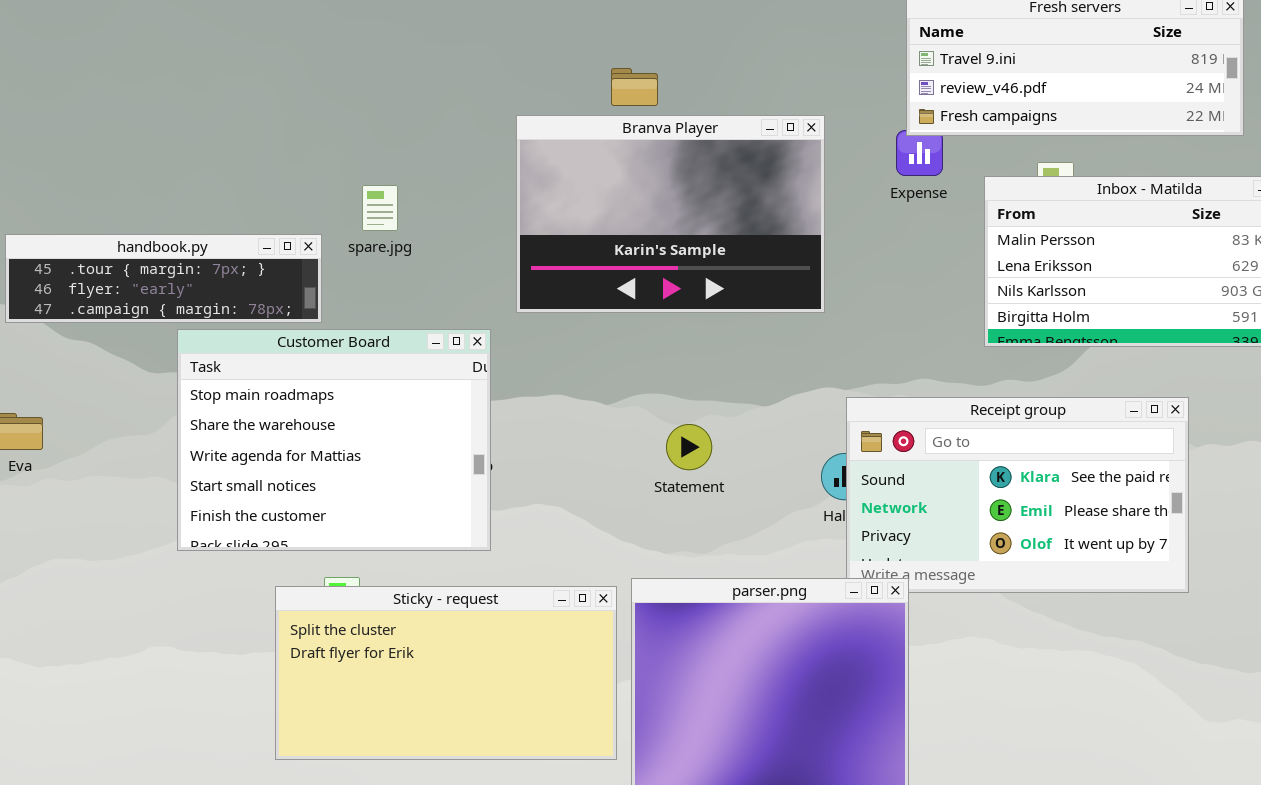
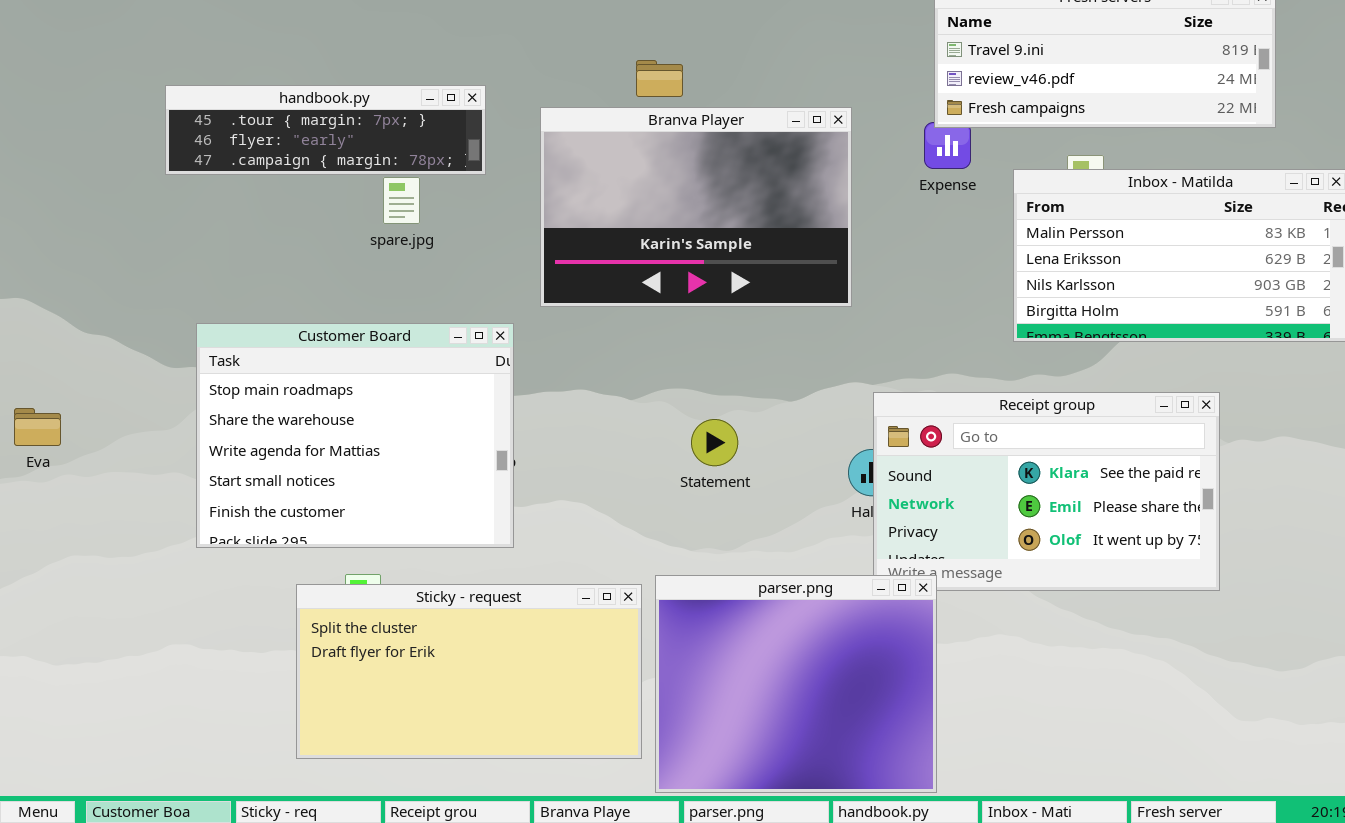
handbook.py: [5,234,322,323] -> [165,85,486,175], moved

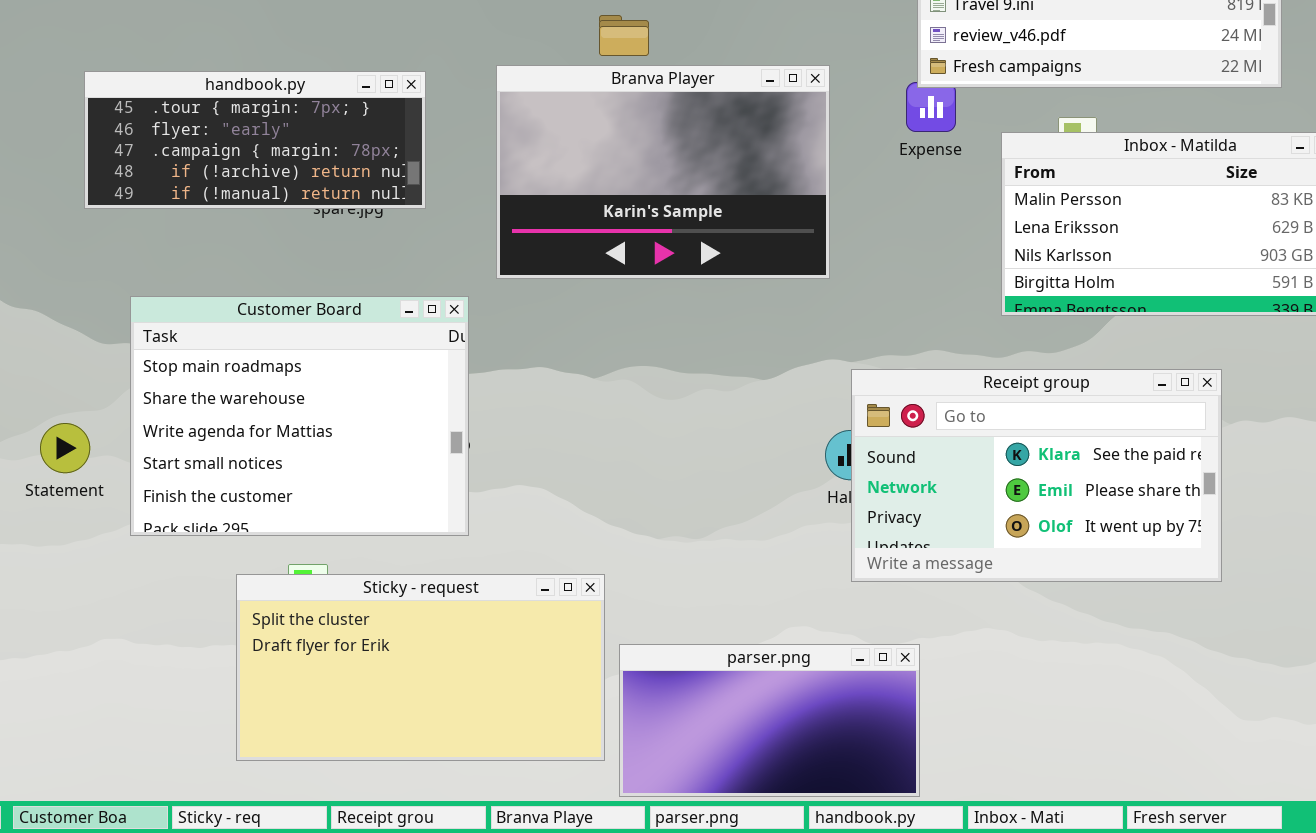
handbook.py: [165,85,486,175] -> [84,71,426,209], moved, resized
Statement: [691,419,738,466] -> [40,423,90,473], moved
parser.png: [655,575,937,793] -> [619,644,920,797], resized

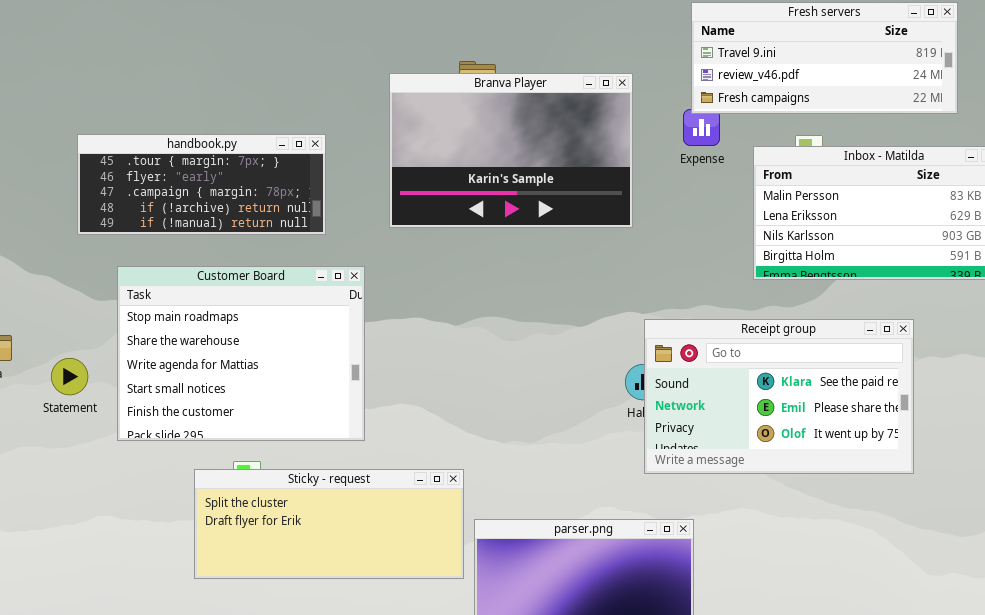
Branva Player: [496,65,830,279] -> [389,73,633,228], moved
handbook.py: [84,71,426,209] -> [77,134,326,235], moved
Sticky - request: [236,574,605,761] -> [194,469,464,579], resized

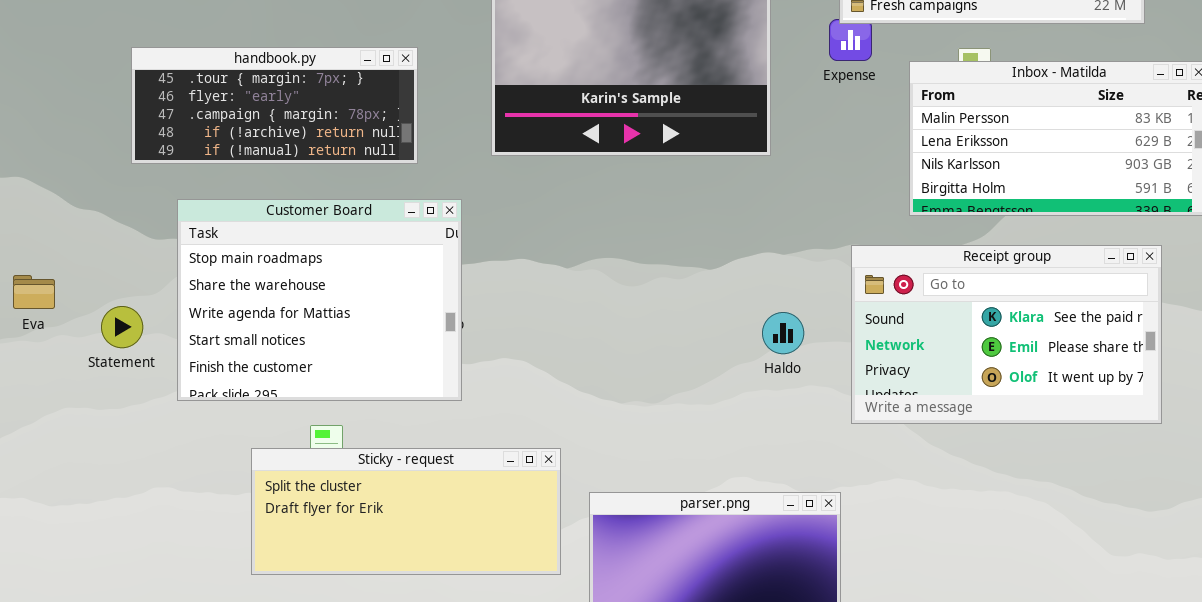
Receipt group: [644,319,914,474] -> [851,245,1162,424], moved
Sticky - request: [194,469,464,579] -> [251,448,561,575], moved

